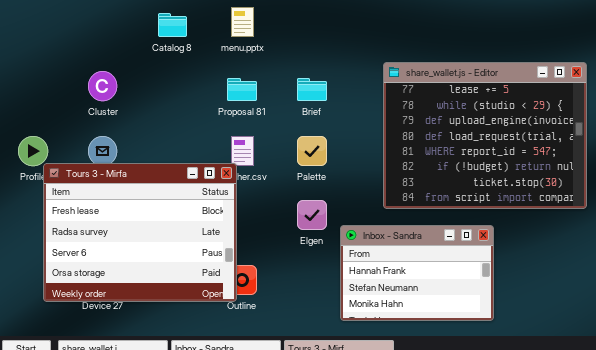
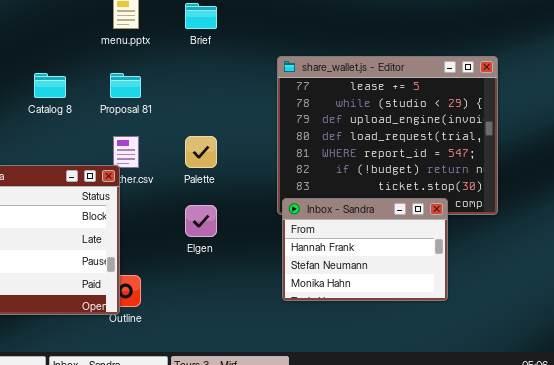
Catalog 8: [158,13,187,37] -> [34,73,66,98], moved
Brief: [297,78,327,101] -> [185,3,217,29], moved
Inbox - Sandra: [340,225,494,321] -> [282,198,448,301], moved

